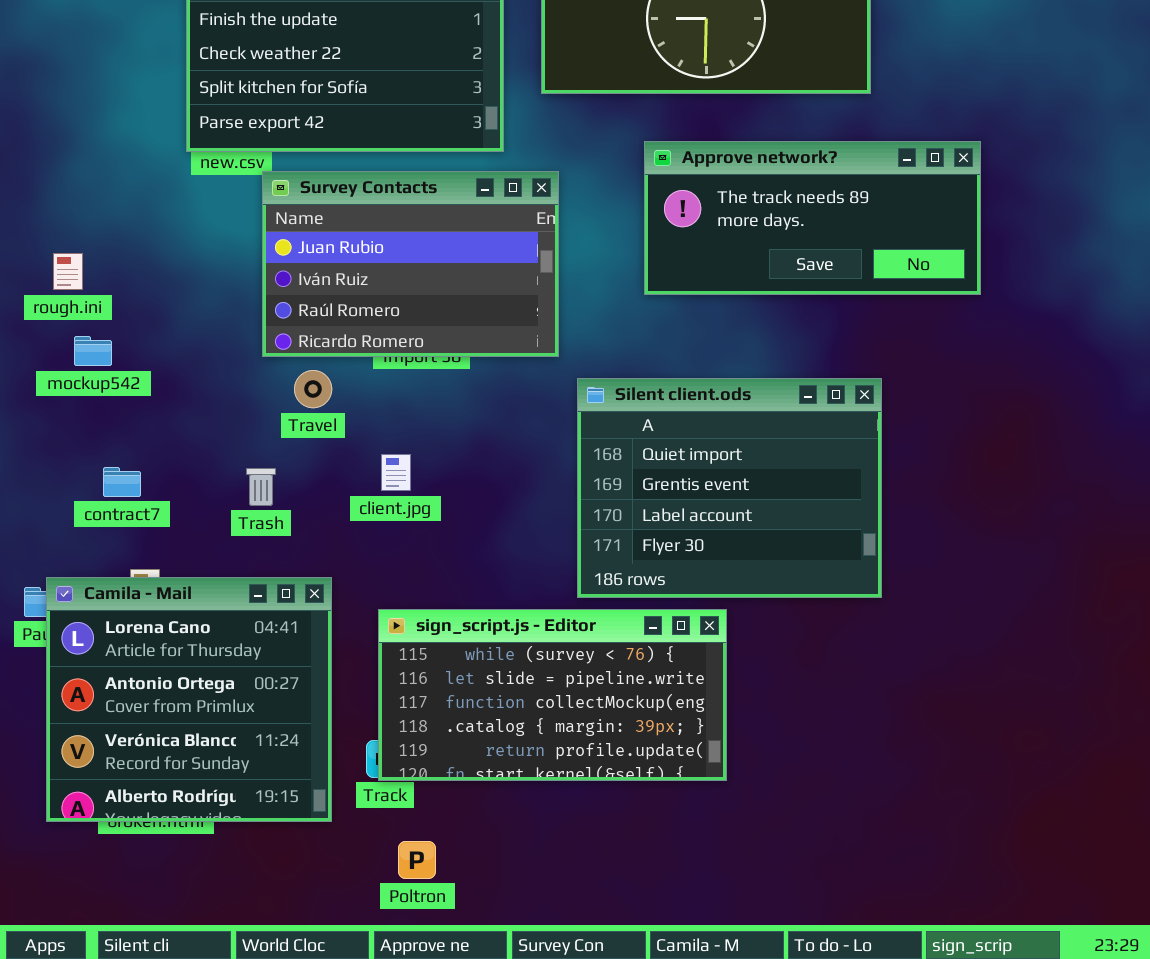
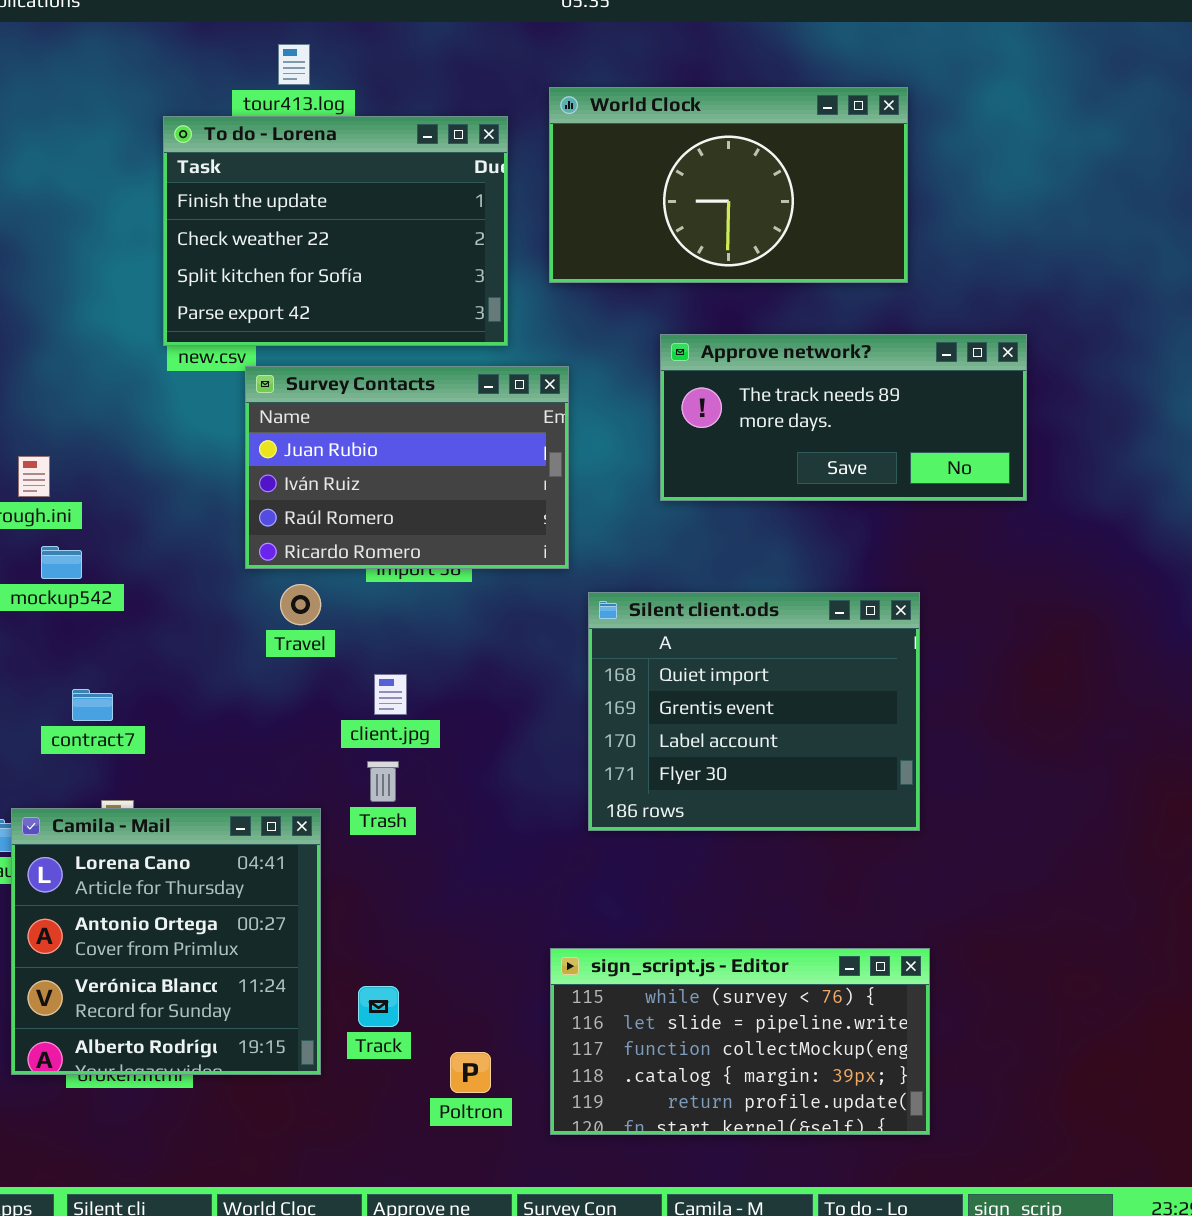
Trash: [246,468,276,506] -> [367,761,399,802], moved
sign_script.js - Editor: [378,609,727,781] -> [550,948,930,1135], moved
Poltron: [398,841,436,879] -> [450,1052,491,1093], moved

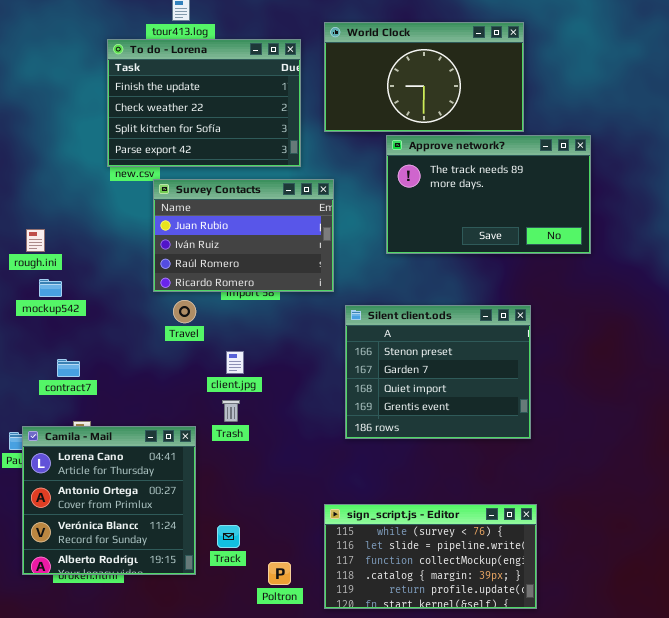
Approve network?: [660,334,1027,501] -> [386,135,591,254], resized
Silent client.ods: [588,592,920,831] -> [345,305,531,439], scrolled up 2 rows

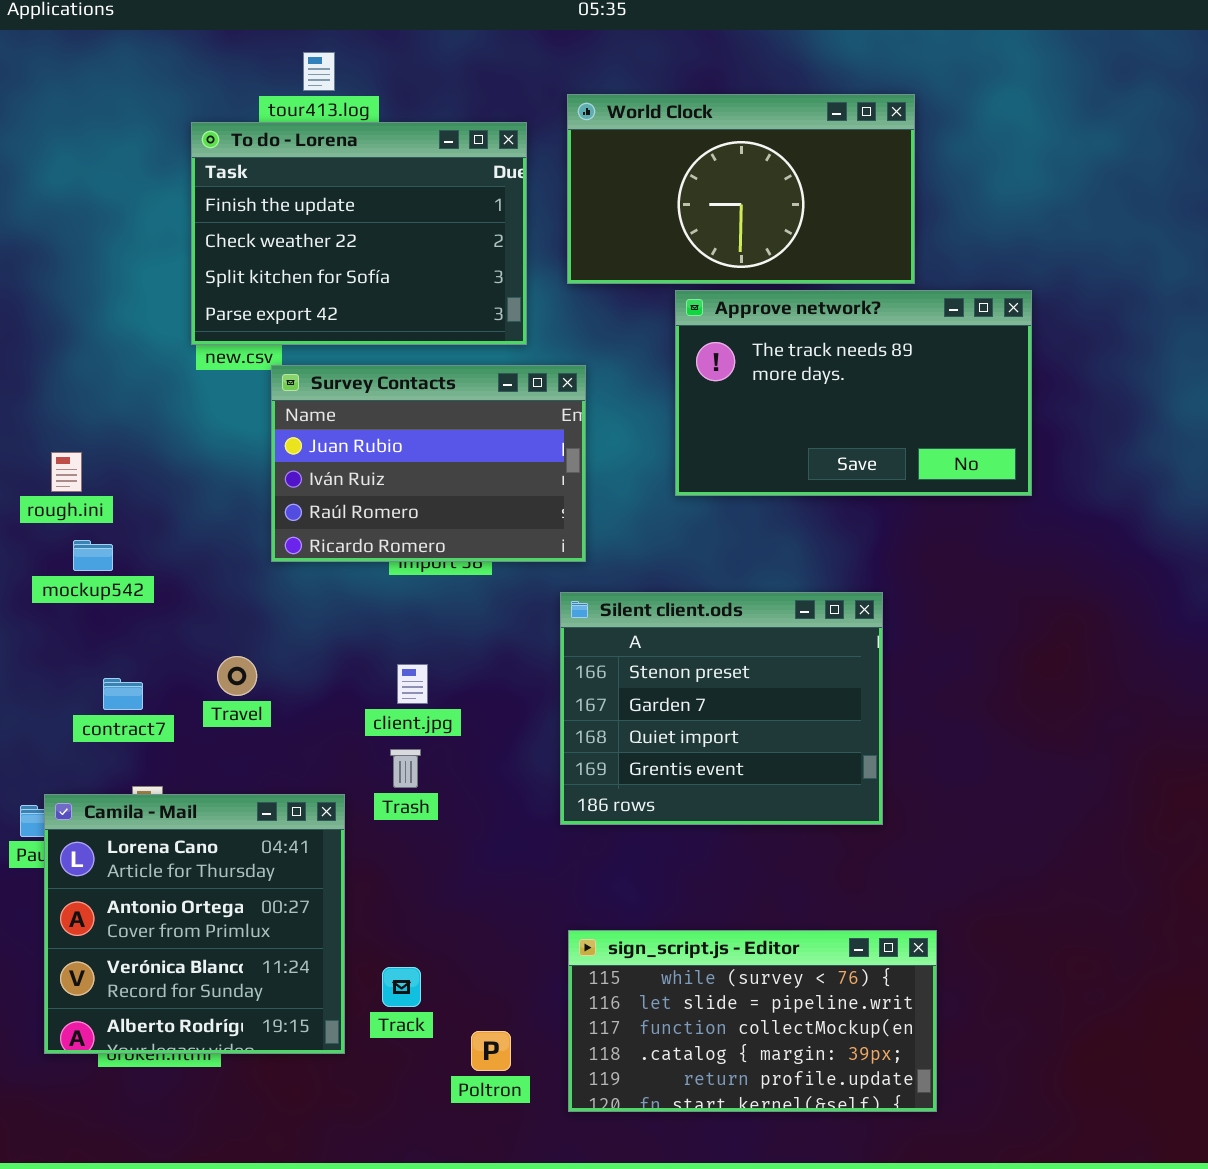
Travel: [173,300,196,323] -> [217,656,257,696], moved
Silent client.ods: [345,305,531,439] -> [560,592,883,825], moved

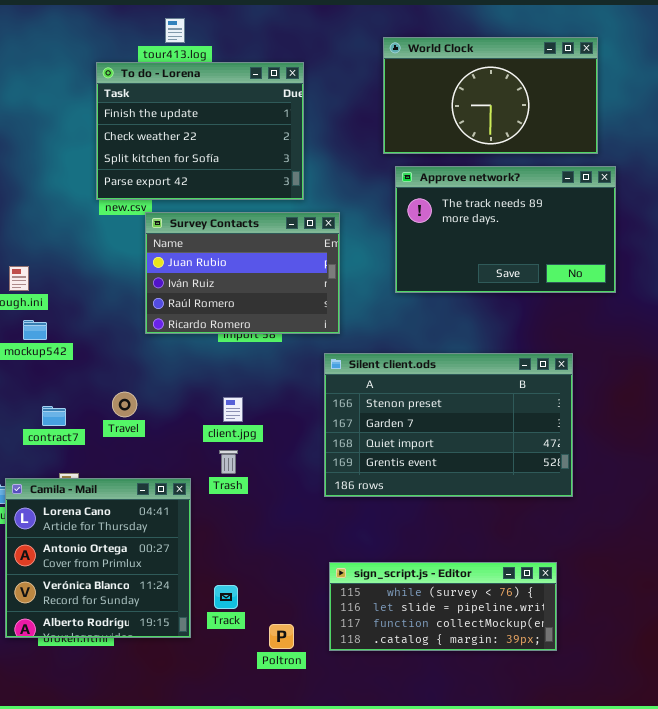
World Clock: [567,94,915,284] -> [383,37,598,154], moved
Silent client.ods: [560,592,883,825] -> [324,353,573,497], resized
sign_script.js - Editor: [568,930,937,1112] -> [329,562,557,651], resized

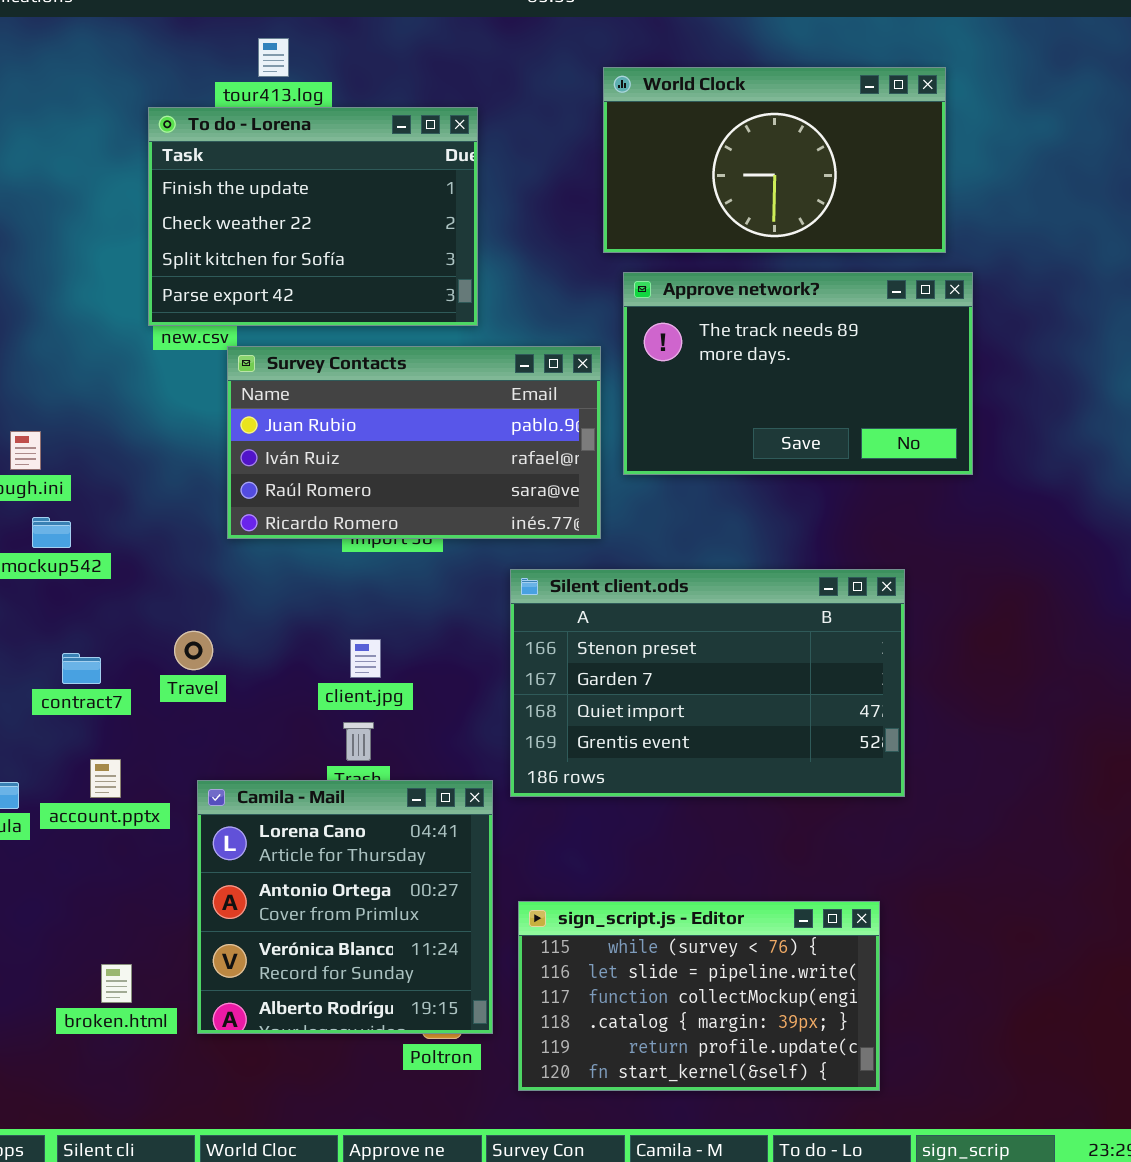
Survey Contacts: [145,212,340,334] -> [227,346,601,539], resized
Camila - Mail: [5,478,191,638] -> [197,780,493,1034], moved
sign_script.js - Editor: [329,562,557,651] -> [518,901,880,1091], resized

